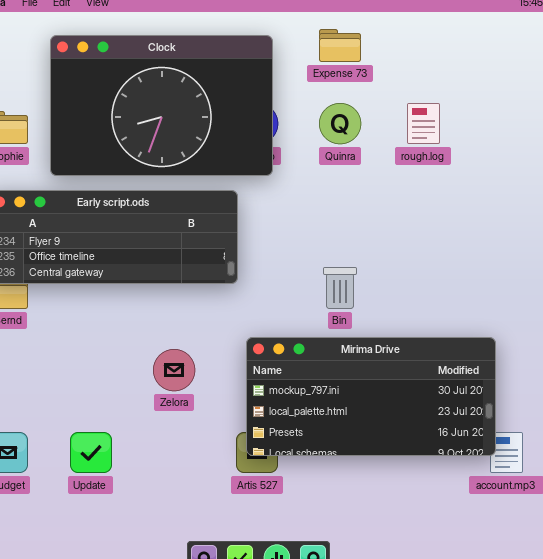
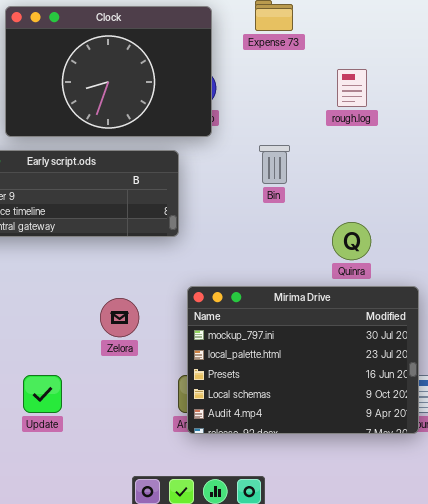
Quinra: [319,103,361,144] -> [332,222,371,260], moved
Bin: [323,267,357,309] -> [259,145,290,184], moved
Mirima Drive: [246,337,496,456] -> [187,286,419,434], resized

